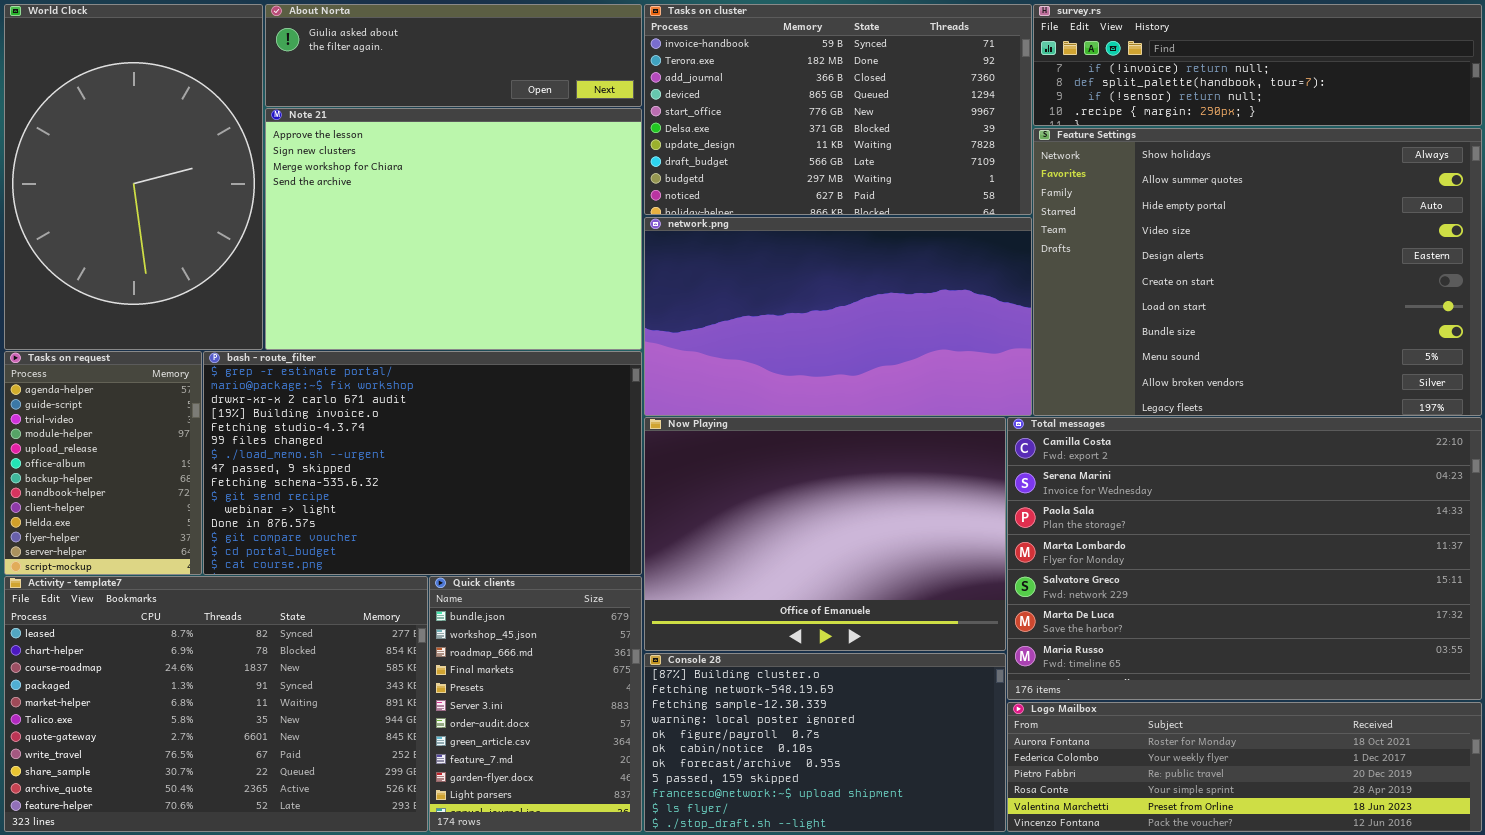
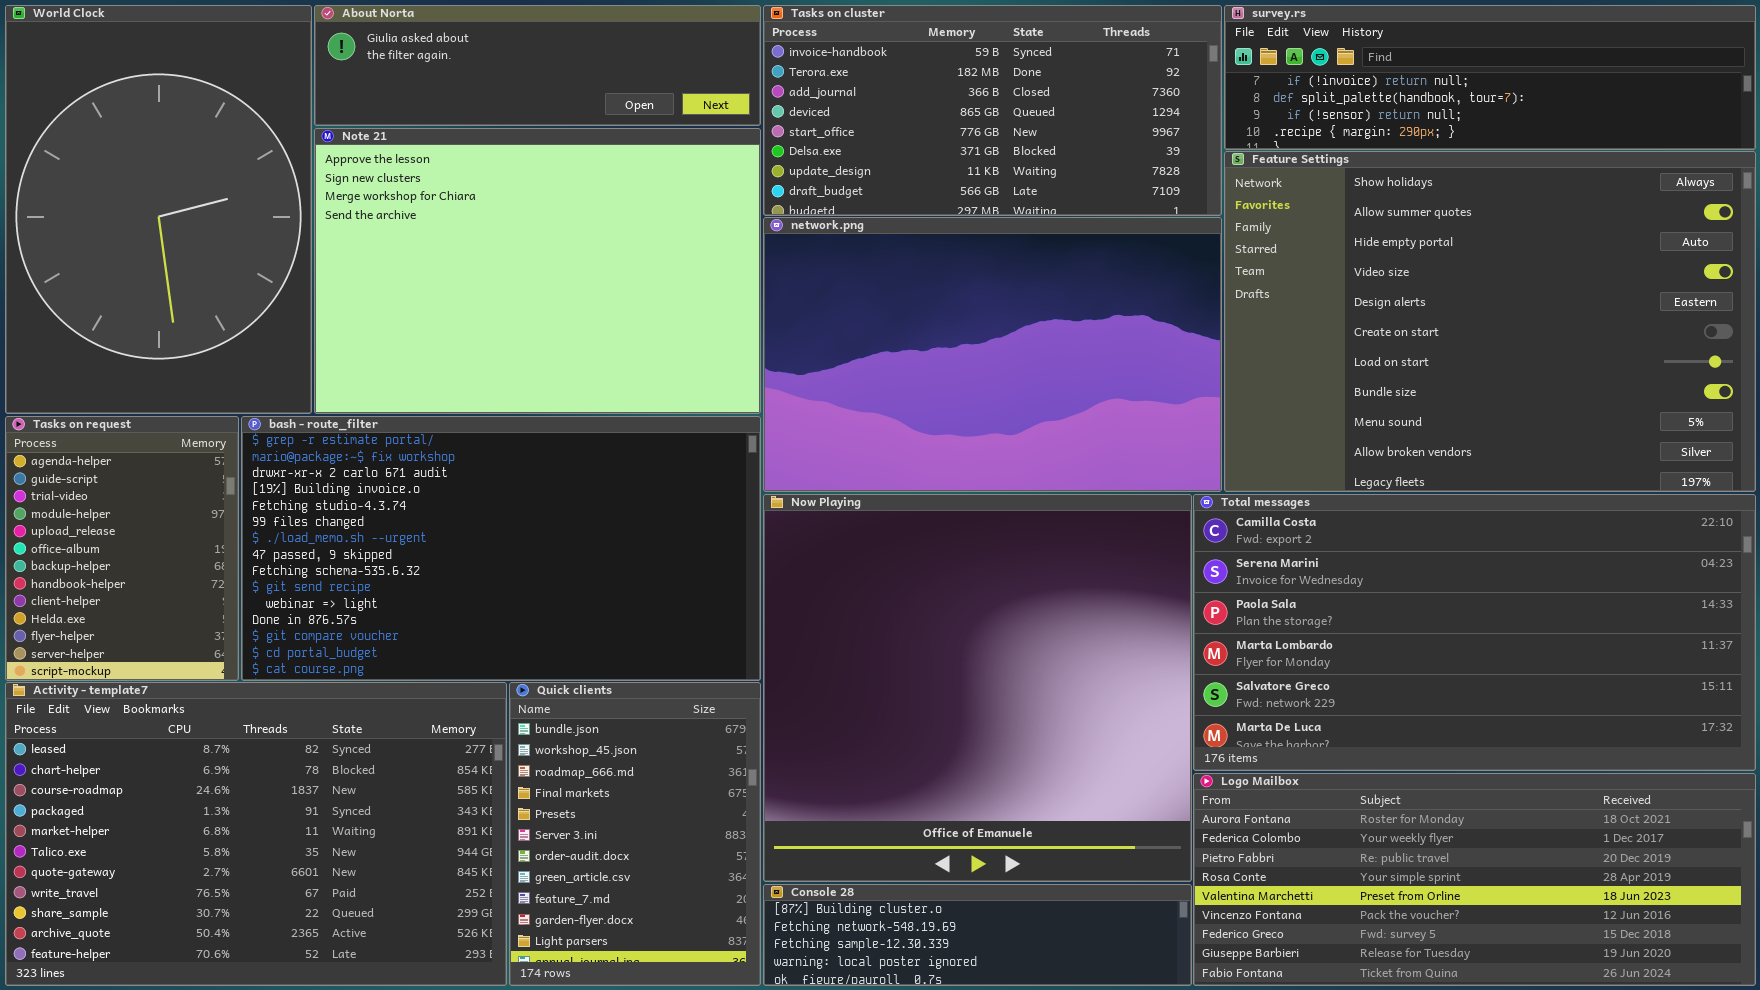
Tasks on cluster: [644,4,1032,215] -> [763,5,1222,216], resized
network.png: [644,217,1032,416] -> [763,217,1222,492], resized
Now Playing: [644,417,1006,651] -> [763,494,1192,882], resized
Total messages: [1007,417,1482,700] -> [1193,494,1756,771], resized
Console 28: [644,653,1006,832] -> [763,884,1192,986], resized
Logo Mailbox: [1007,702,1482,832] -> [1193,773,1756,986], resized

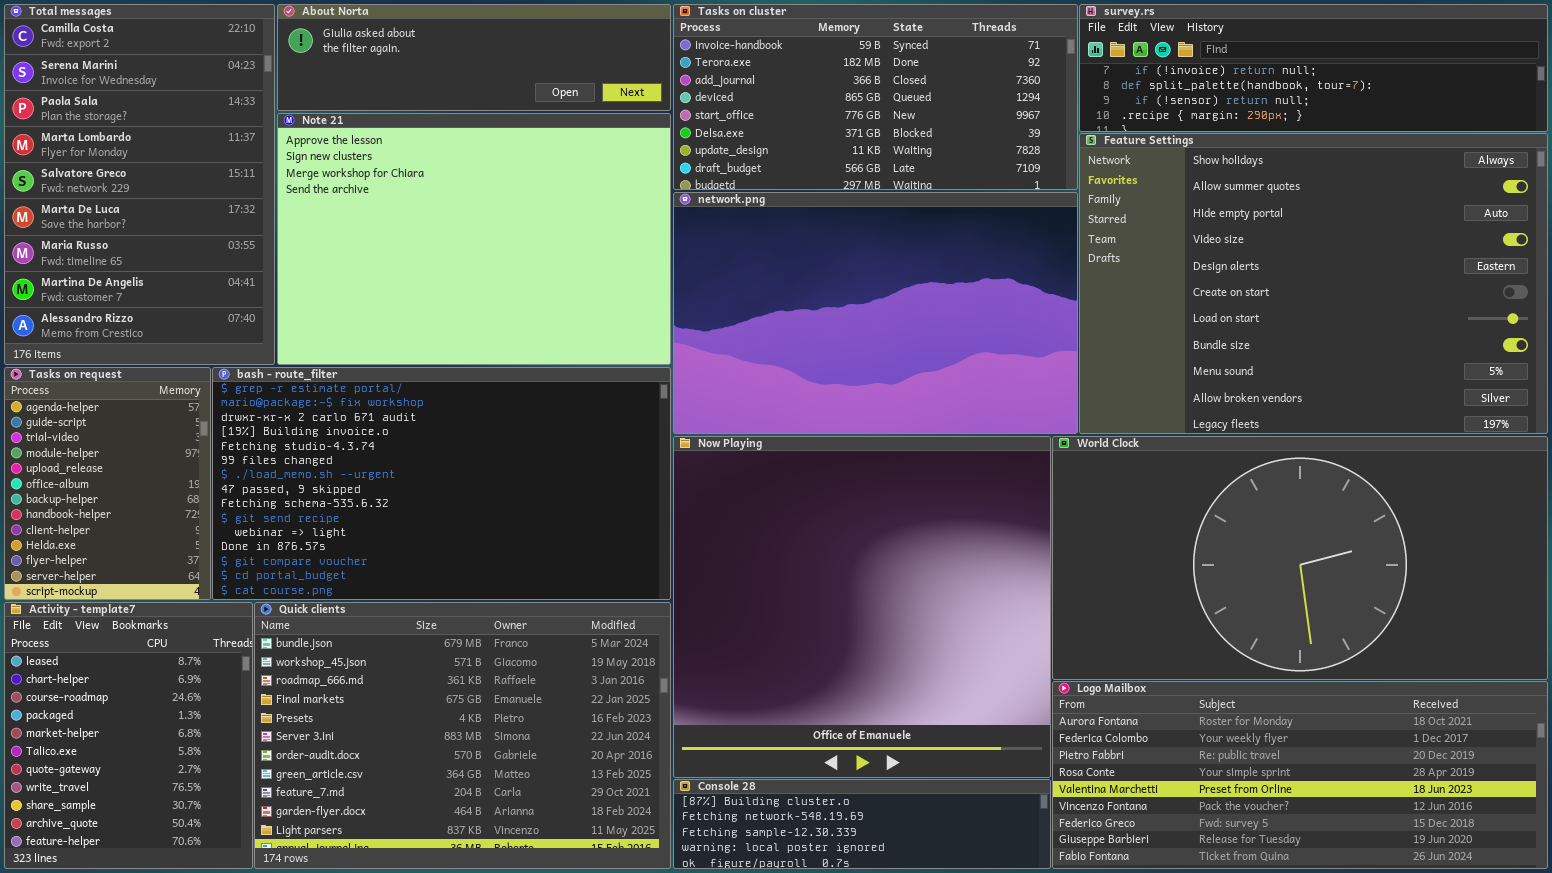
World Clock: [5,5,312,414] -> [1052,436,1548,680], moved, resized
Total messages: [1193,494,1756,771] -> [4,4,275,365], moved, resized
Activity - template7: [5,682,507,986] -> [4,602,253,869], resized
Quick clients: [509,682,761,986] -> [254,602,671,869], resized

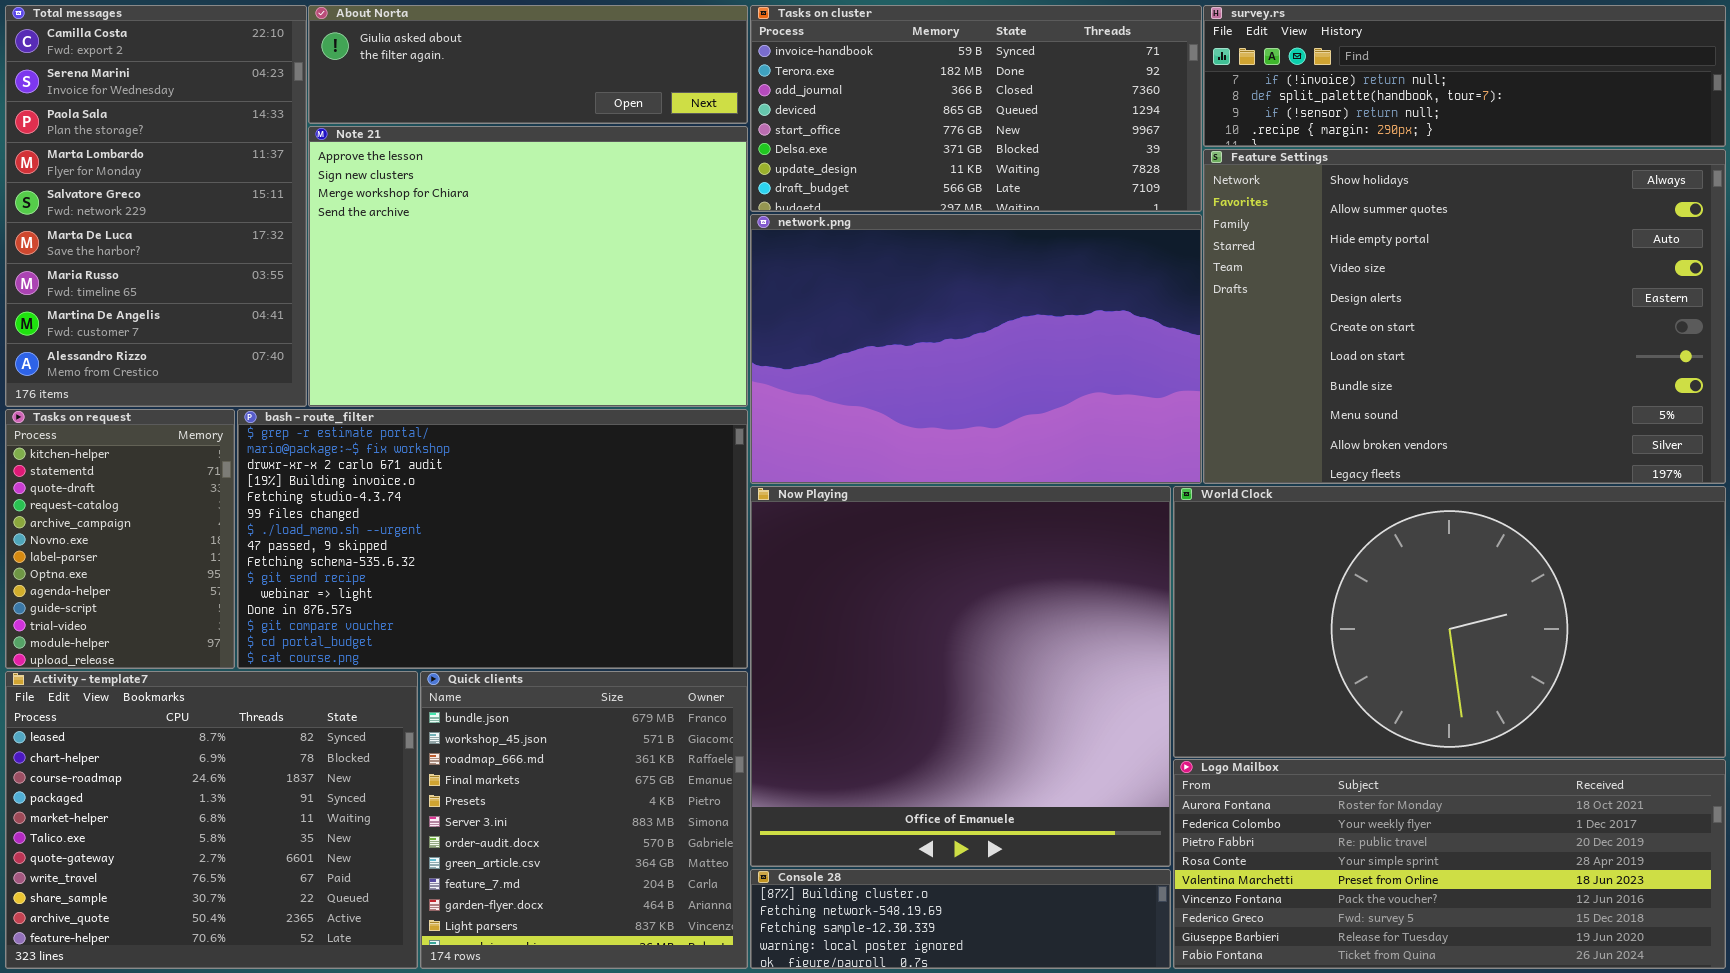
Tasks on request: [4,367,211,600] -> [5,409,235,669], scrolled up 8 rows
Activity - template7: [4,602,253,869] -> [5,671,418,969], resized
Quick clients: [254,602,671,869] -> [420,671,748,969], resized

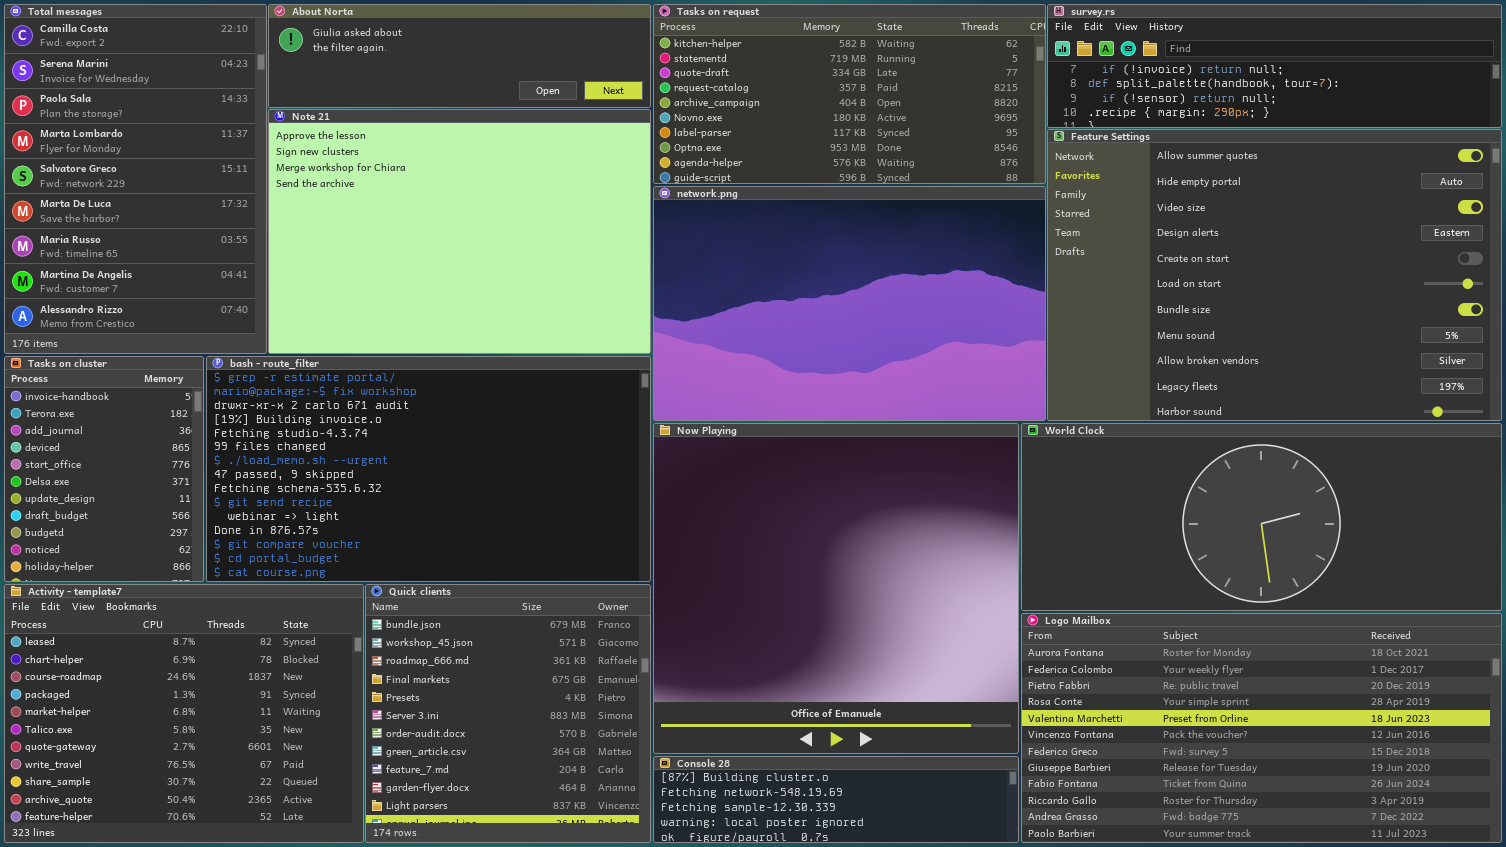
Tasks on cluster: [750,5,1202,212] -> [4,356,204,582], moved, resized
Feature Settings: [1203,149,1726,484] -> [1047,129,1502,421], scrolled down 1 row
Tasks on request: [5,409,235,669] -> [653,4,1046,184], moved, resized
World Clock: [1173,486,1726,758] -> [1021,423,1502,611], resized
Logo Mailbox: [1173,759,1726,969] -> [1021,613,1502,843], resized

